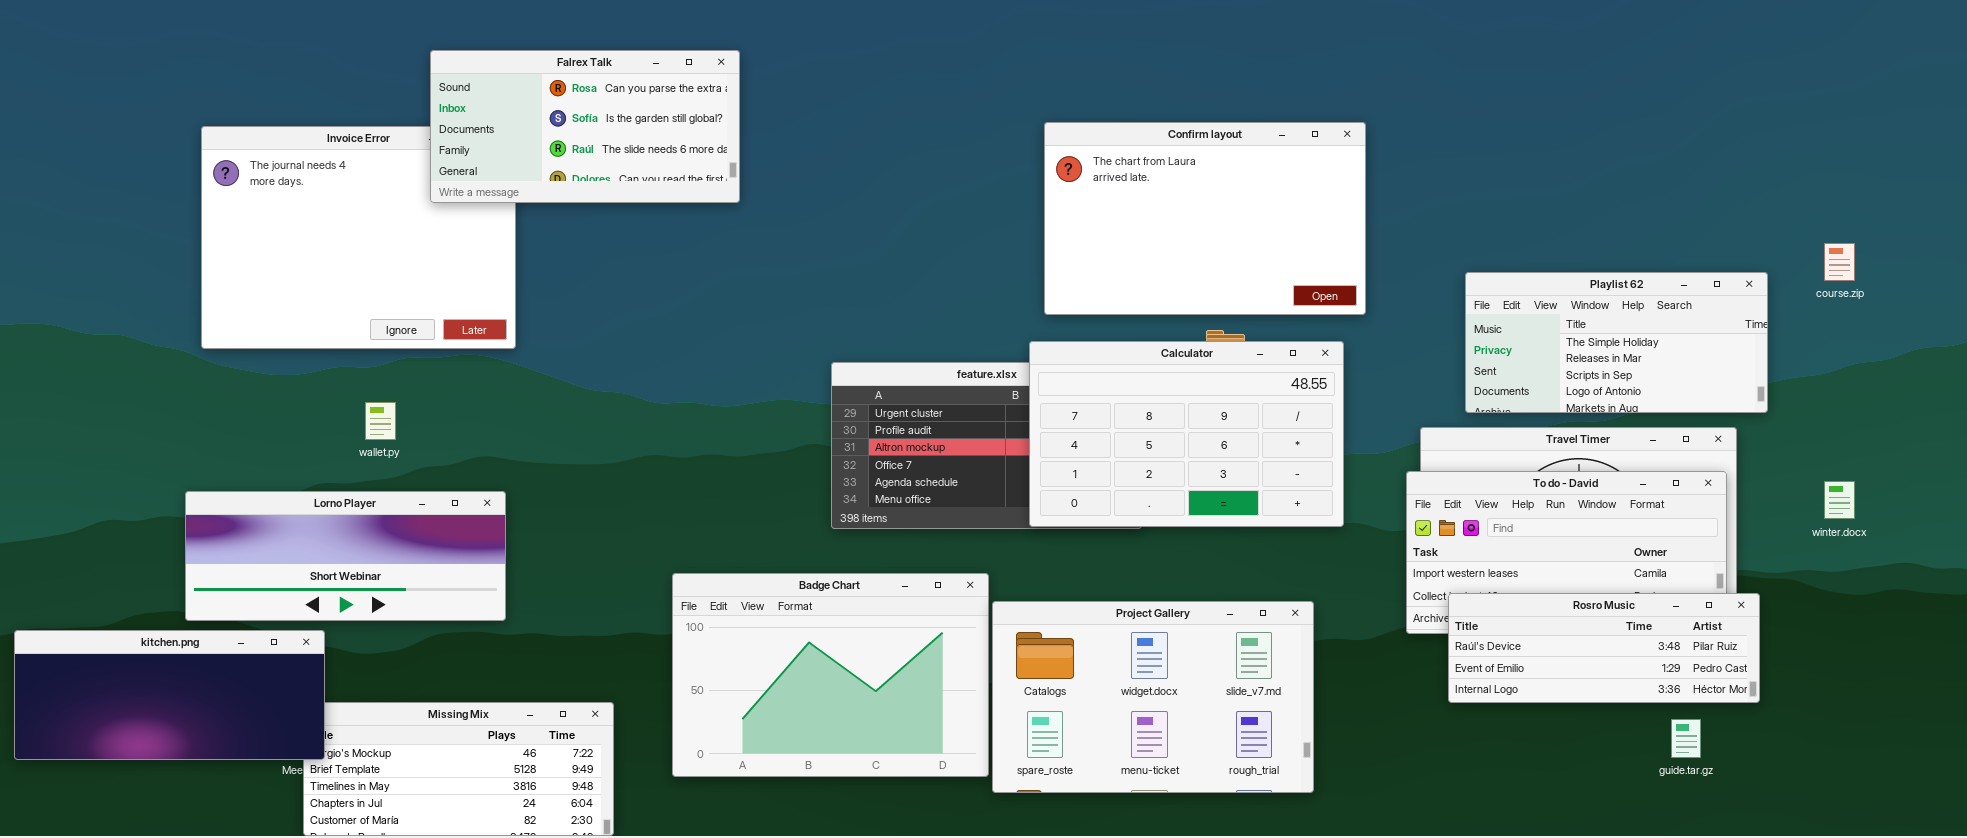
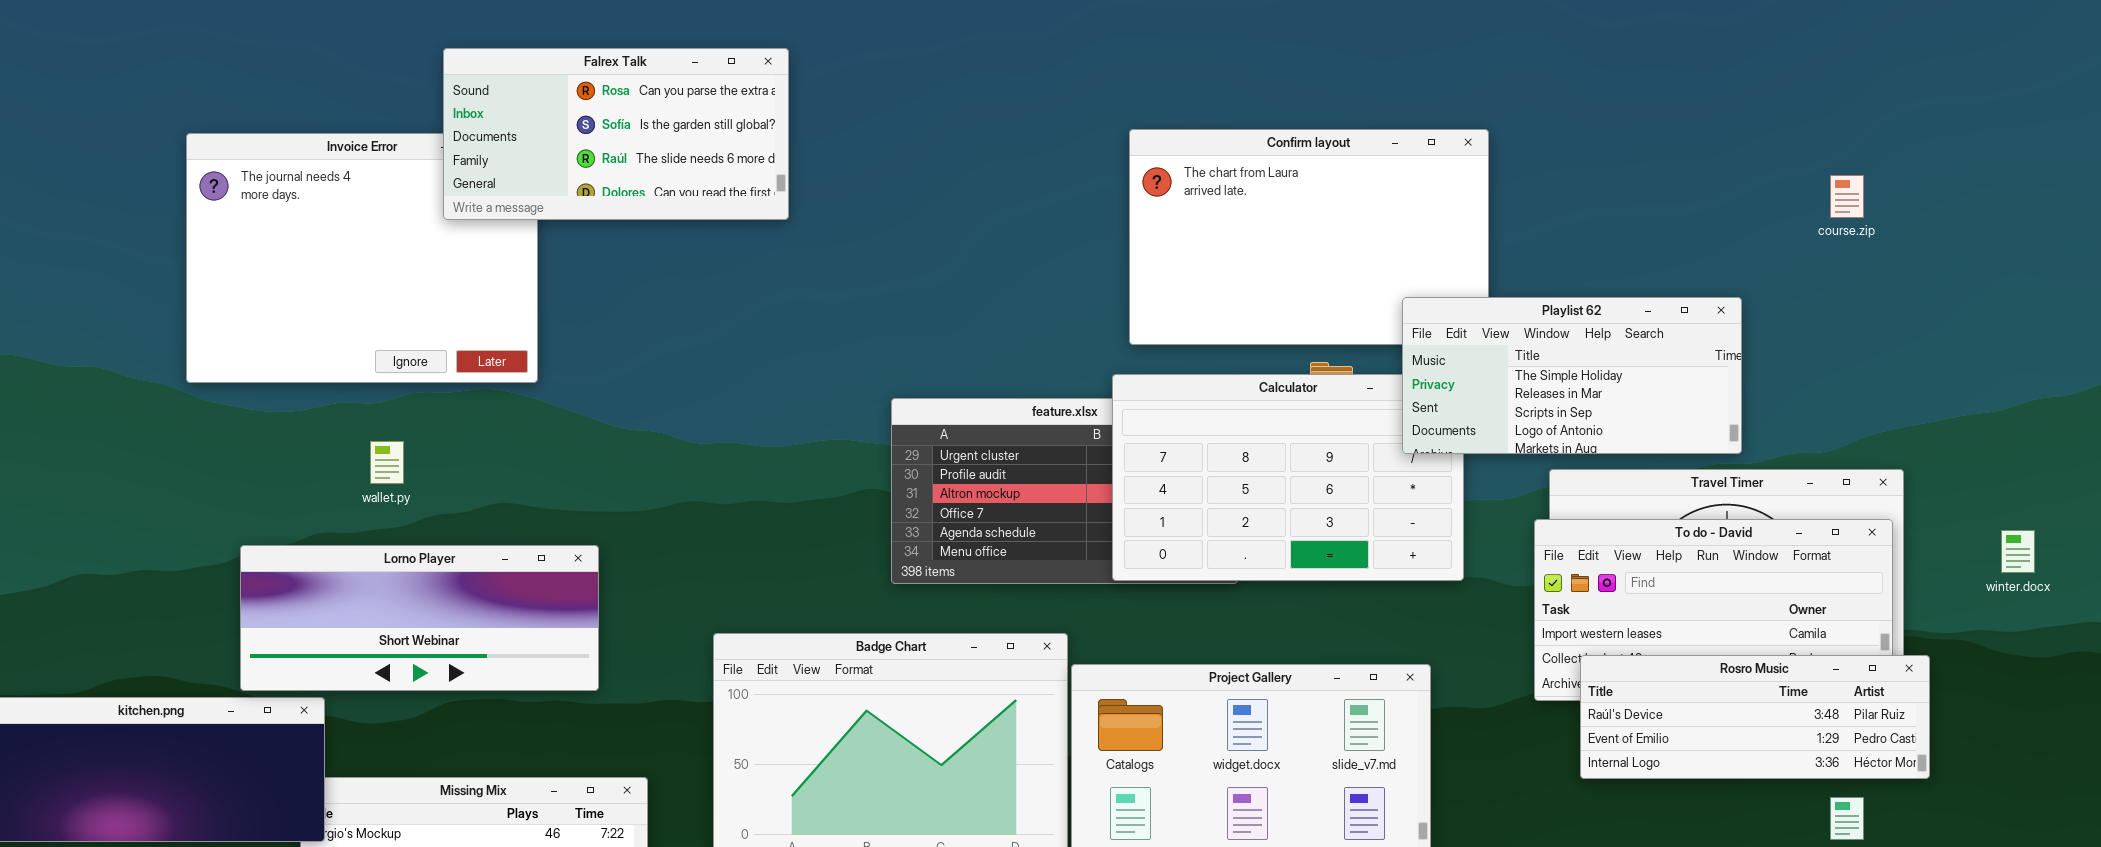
course.zip: [1824,243,1855,281] -> [1830,175,1864,218], moved
Playlist 62: [1465,272,1768,413] -> [1402,297,1742,454], moved
Lorno Player: [185,491,506,621] -> [240,545,599,691], moved

